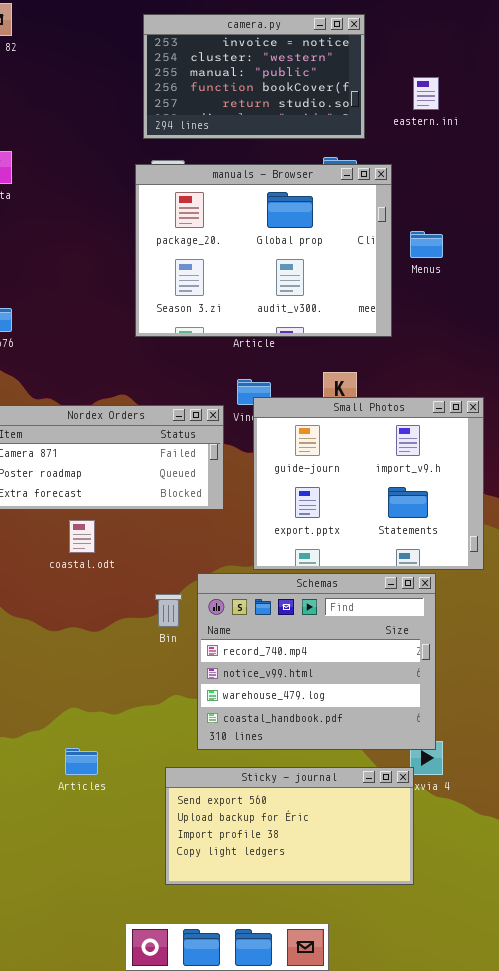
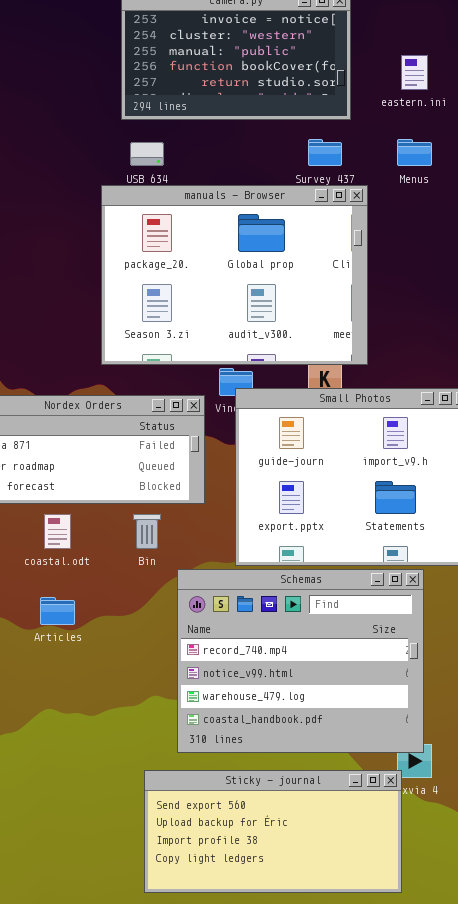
manuals - Browser: [135,164,392,337] -> [101,185,368,365], moved
Menus: [410,231,443,258] -> [397,139,432,166], moved
Bin: [155,594,182,627] -> [133,514,161,549], moved
Articles: [65,748,98,775] -> [40,597,75,625], moved

